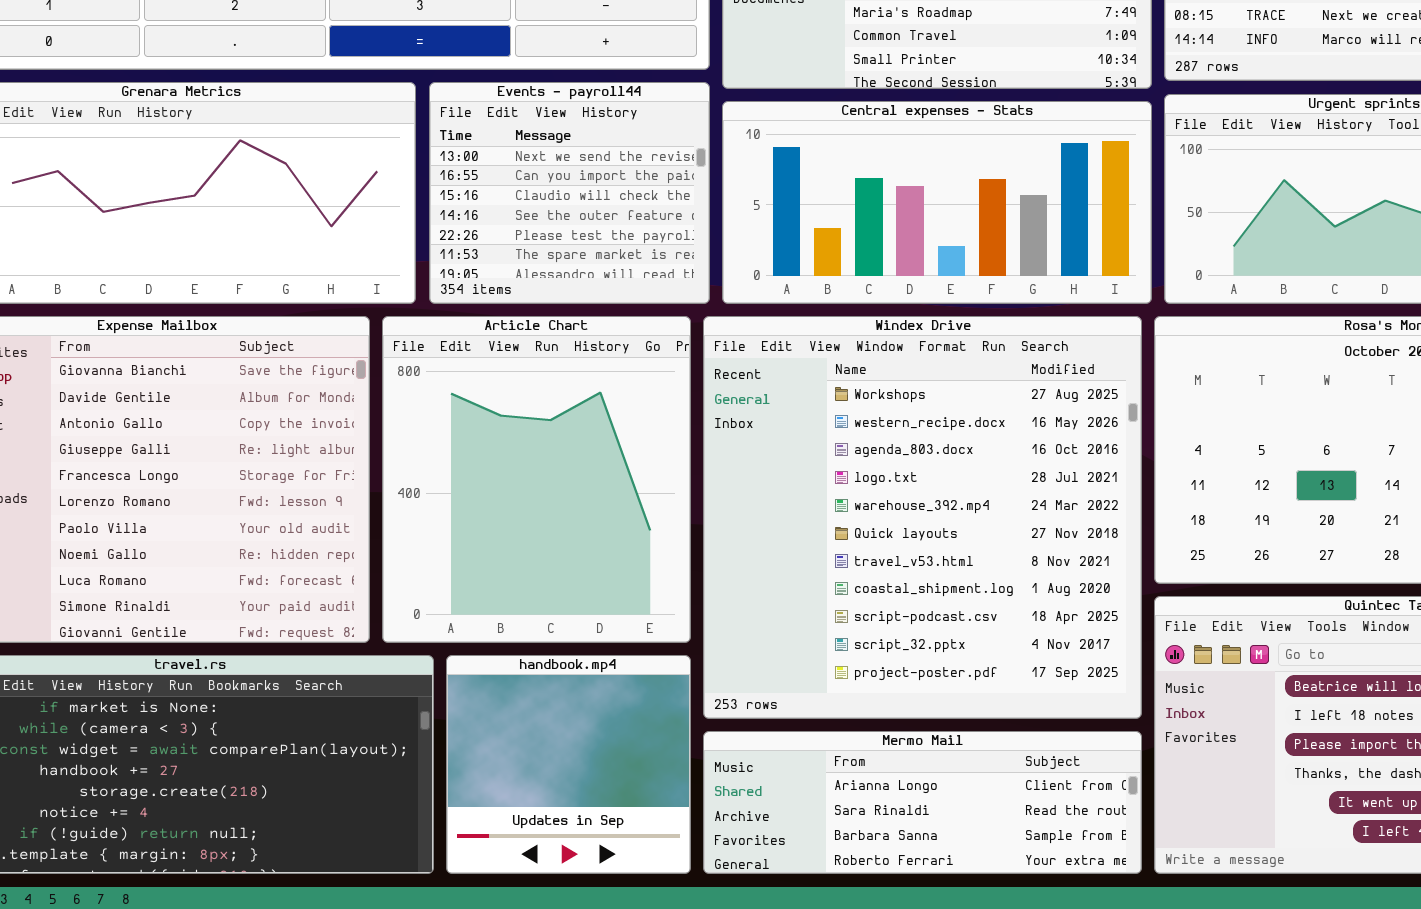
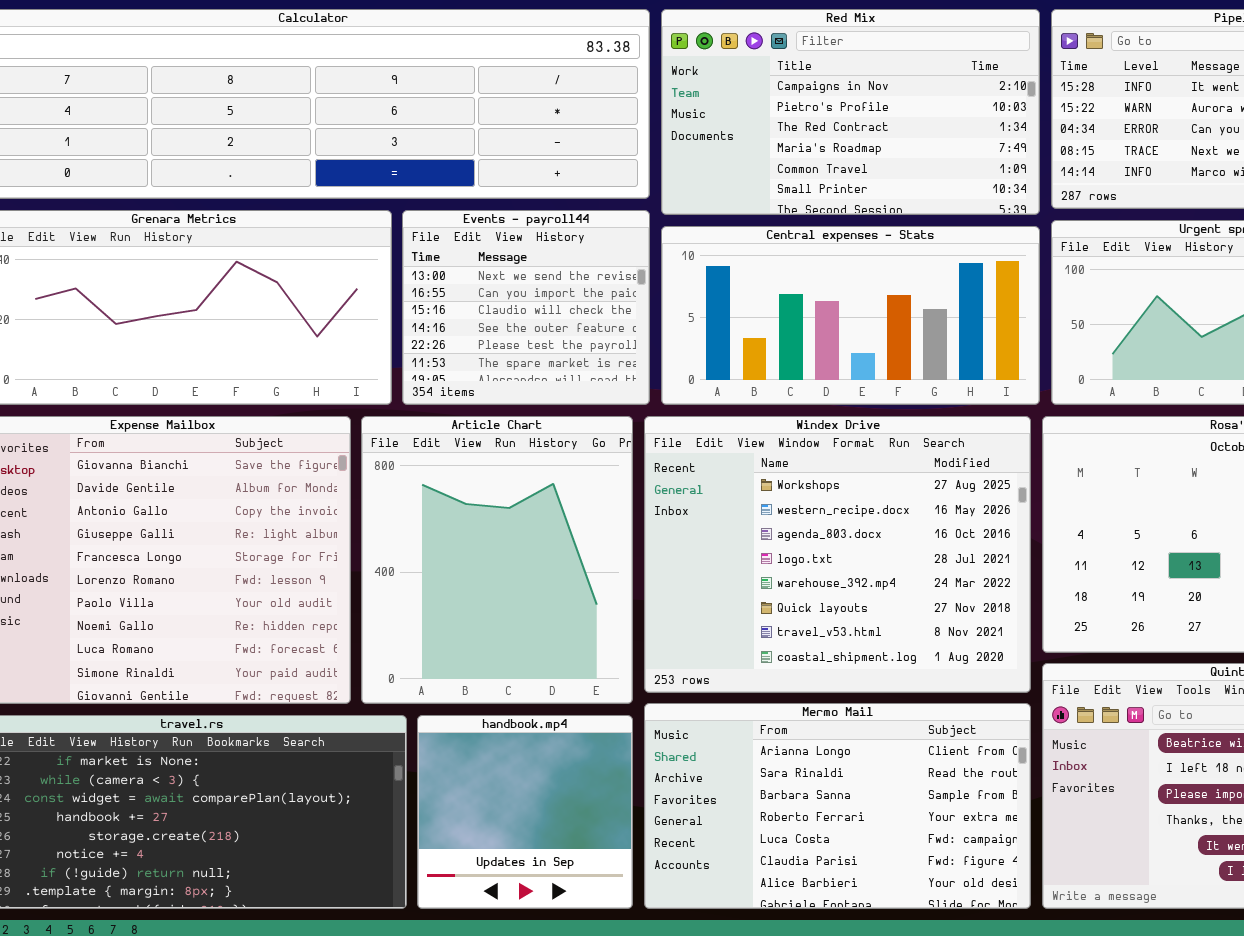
Windex Drive: [703,316,1142,719] -> [644,416,1031,693], resized
Mermo Mail: [703,731,1142,874] -> [644,703,1031,909], resized

